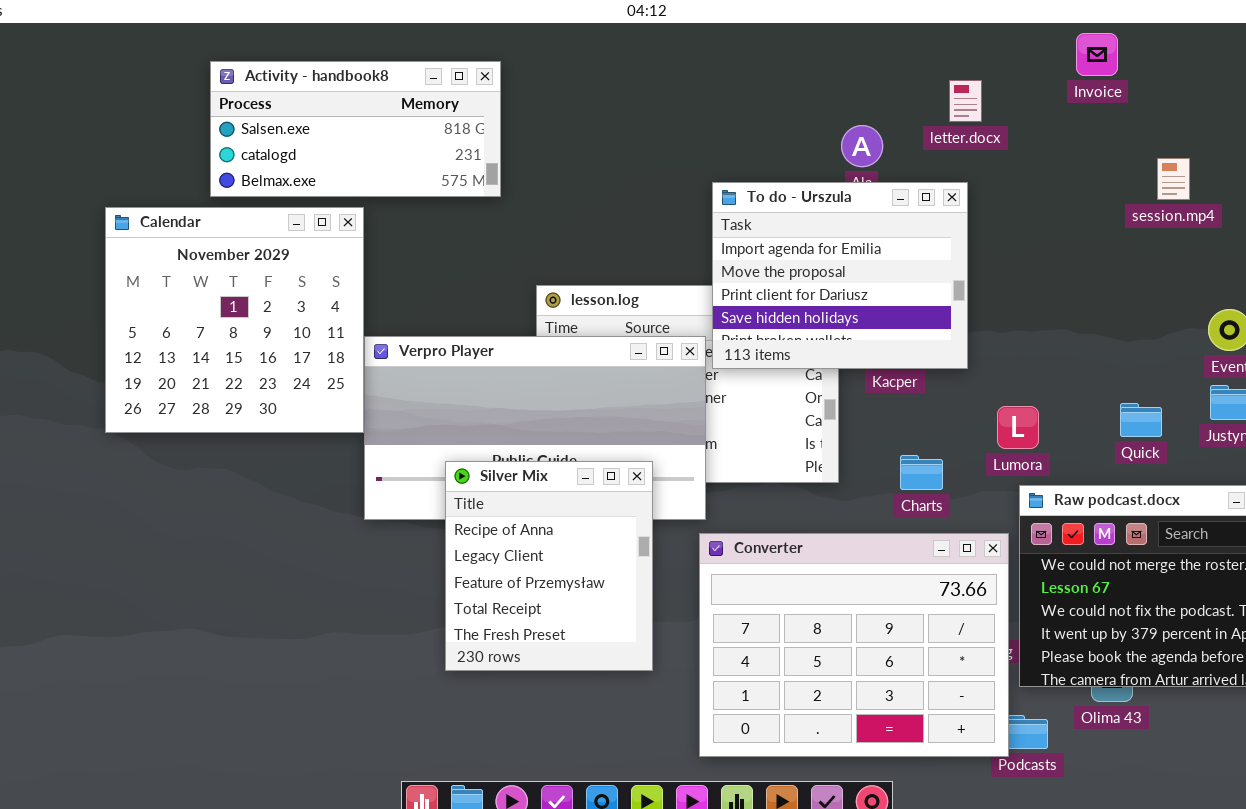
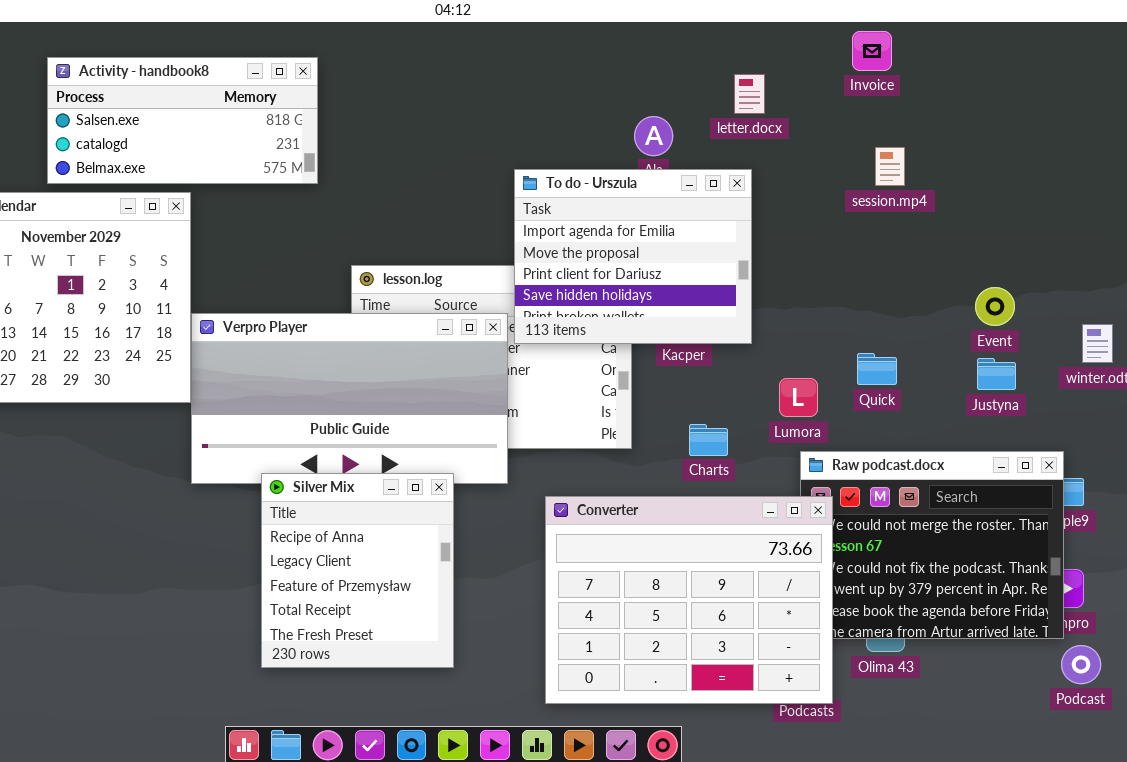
session.mp4: [1157,158,1190,200] -> [875,147,905,186], moved
Quick: [1120,403,1162,437] -> [857,353,897,385], moved
Silver Mix: [445,461,653,671] -> [261,473,454,668], moved
Converter: [699,533,1009,757] -> [545,496,833,704], moved

